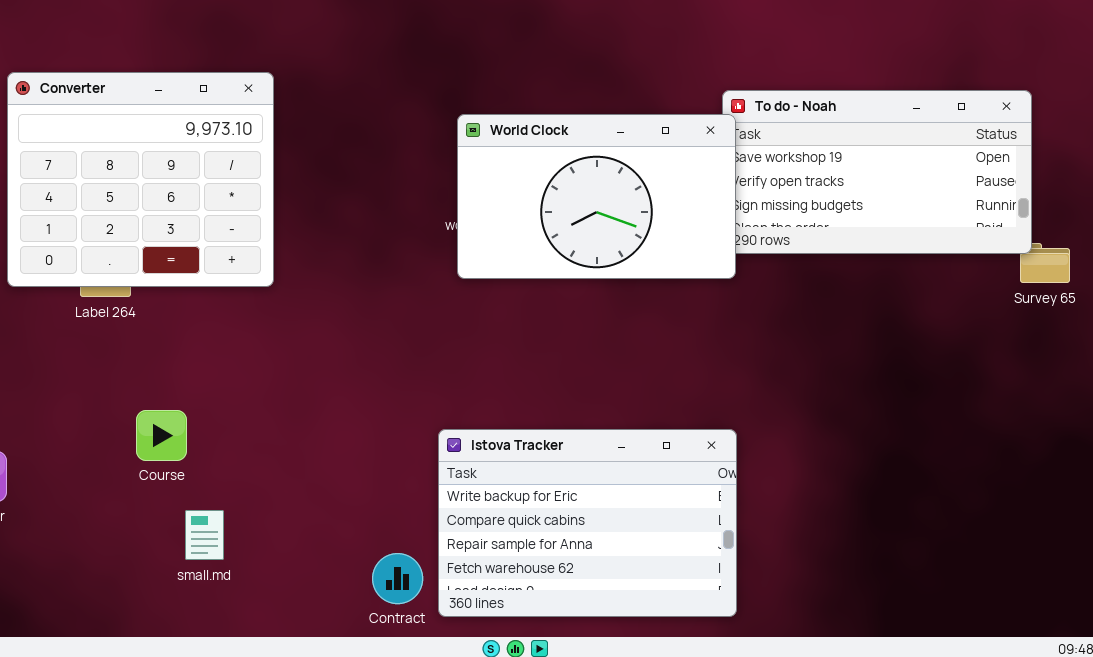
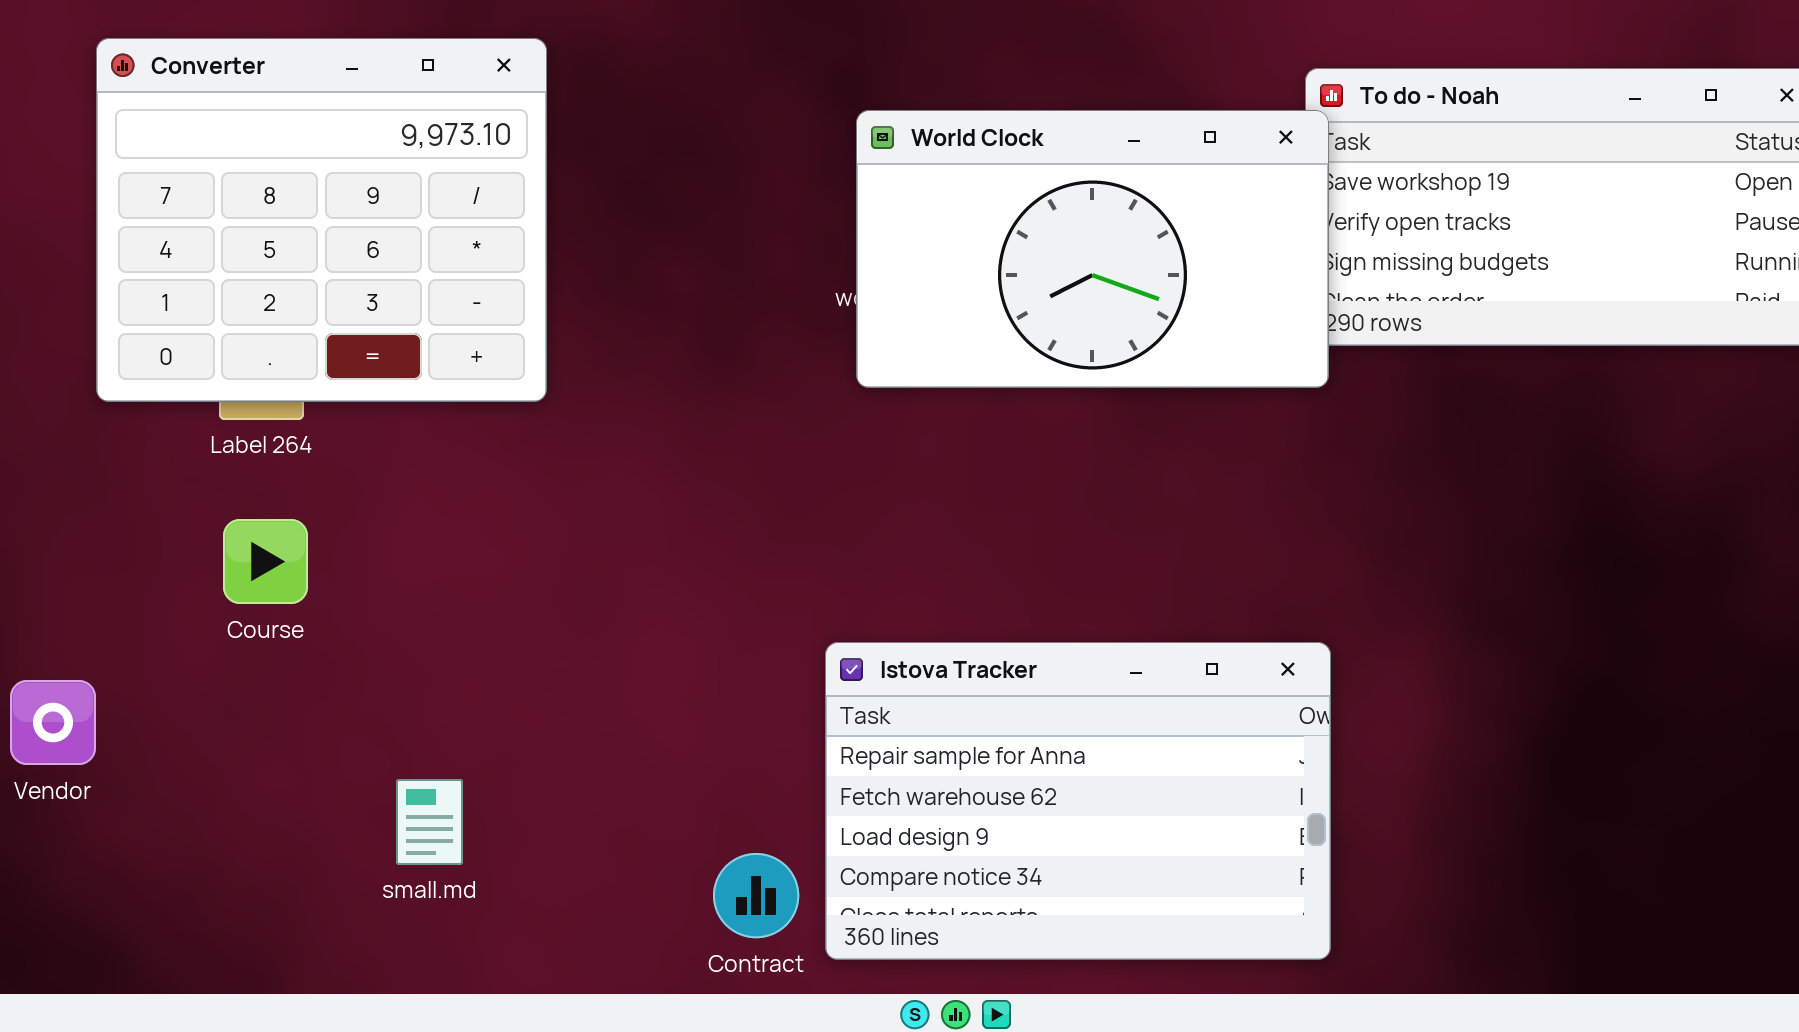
Course: [136,410,187,461] -> [223,519,308,604], moved
Istova Tracker: [438,429,737,617] -> [825,642,1331,960], scrolled down 2 rows

